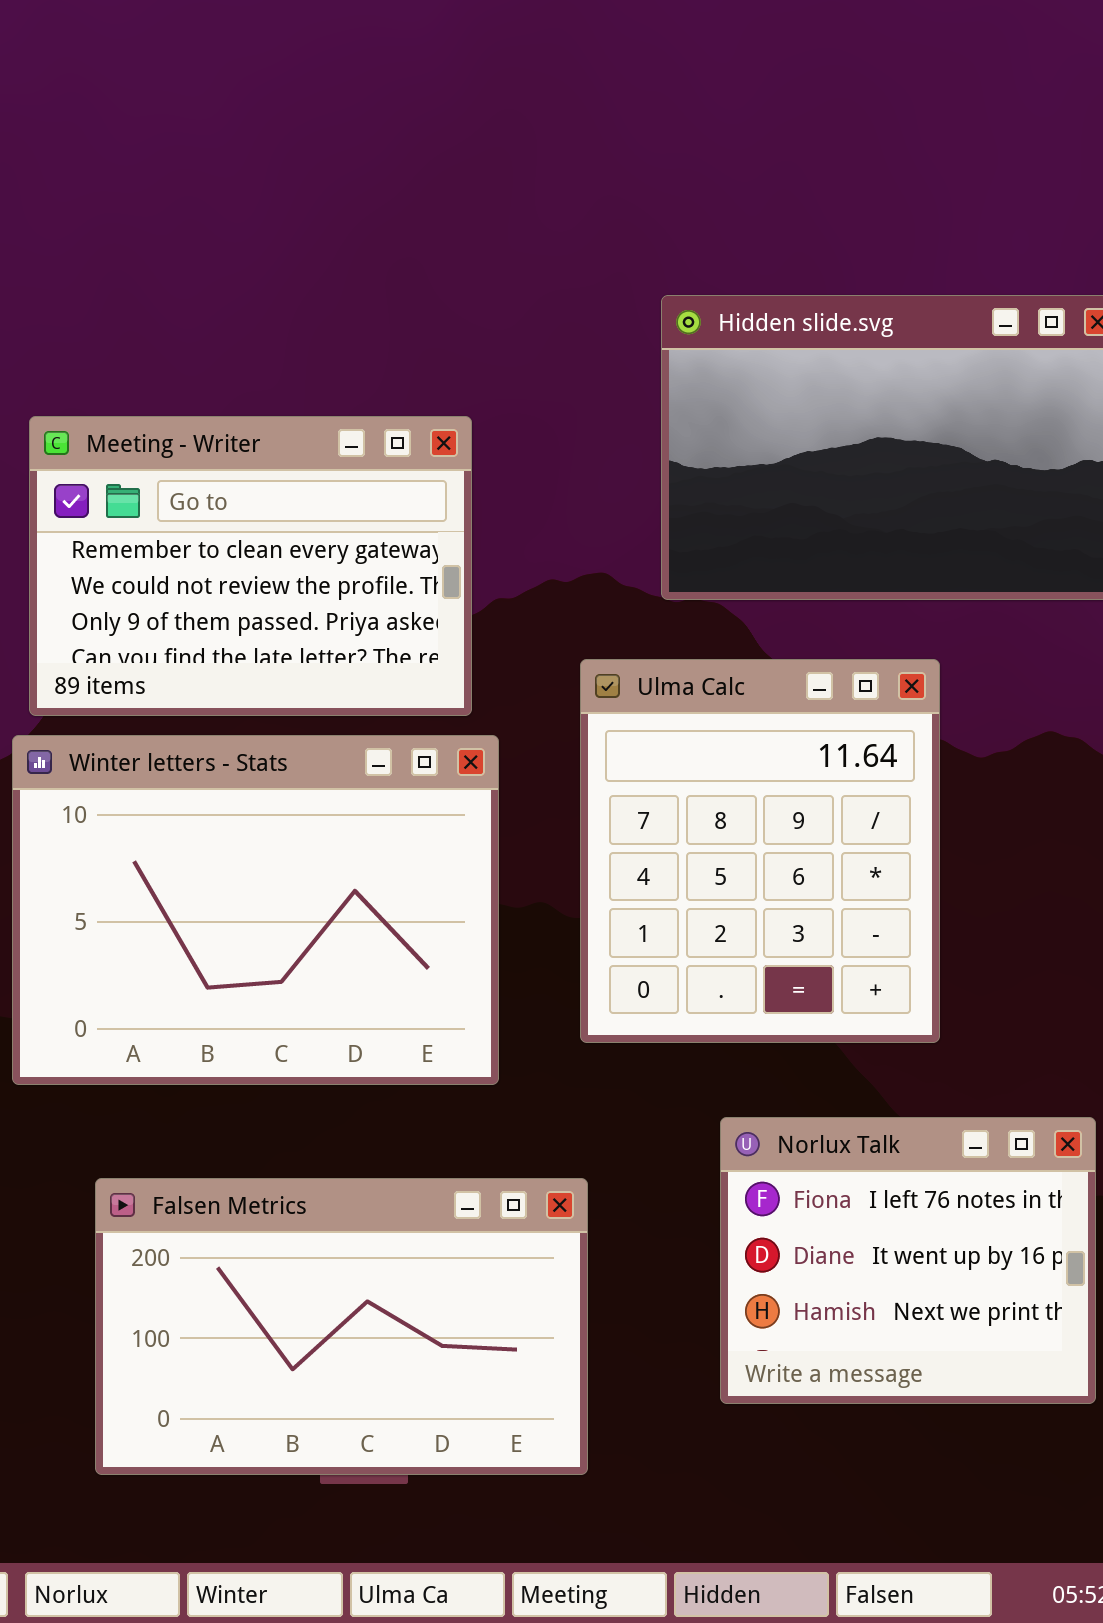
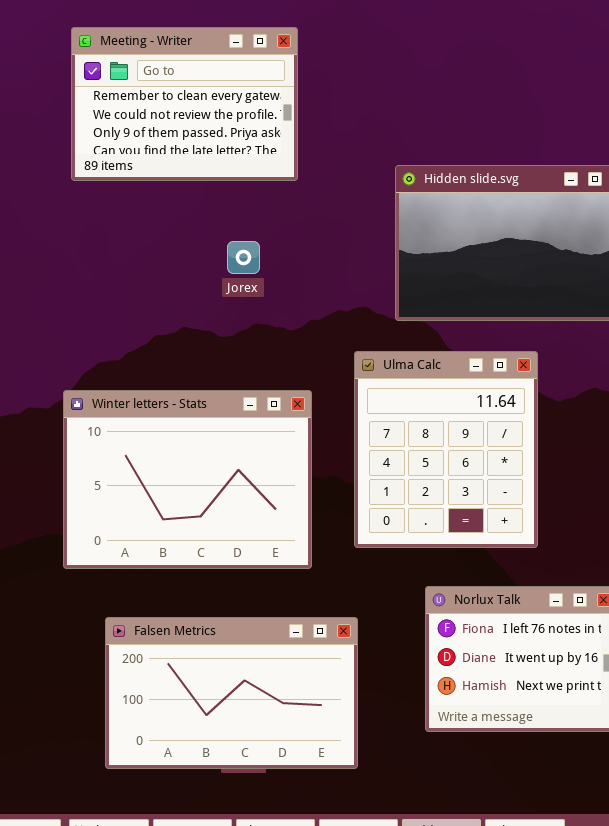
Meeting - Writer: [29,416,472,716] -> [71,27,298,181], moved

